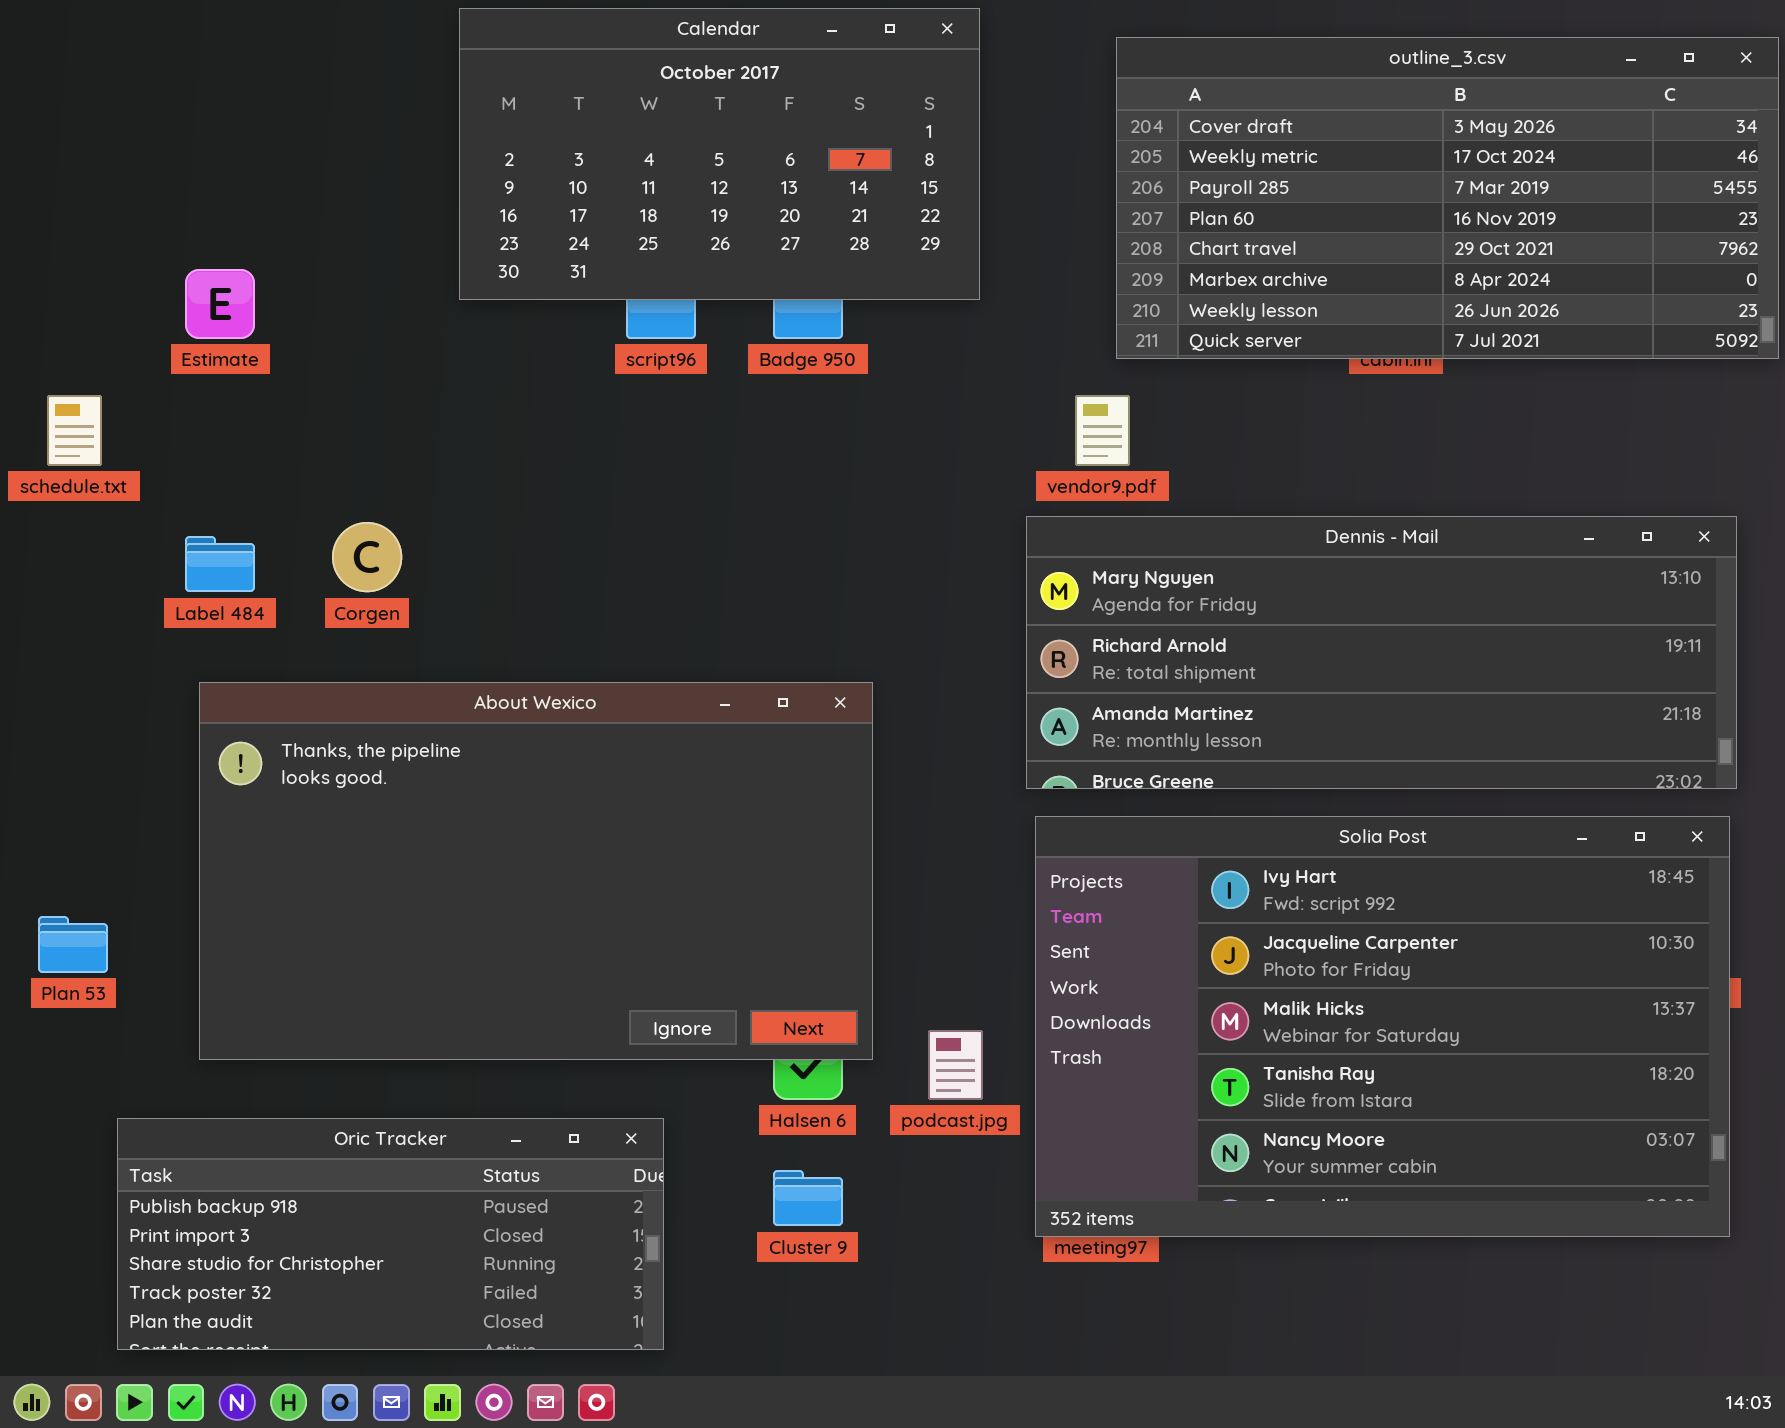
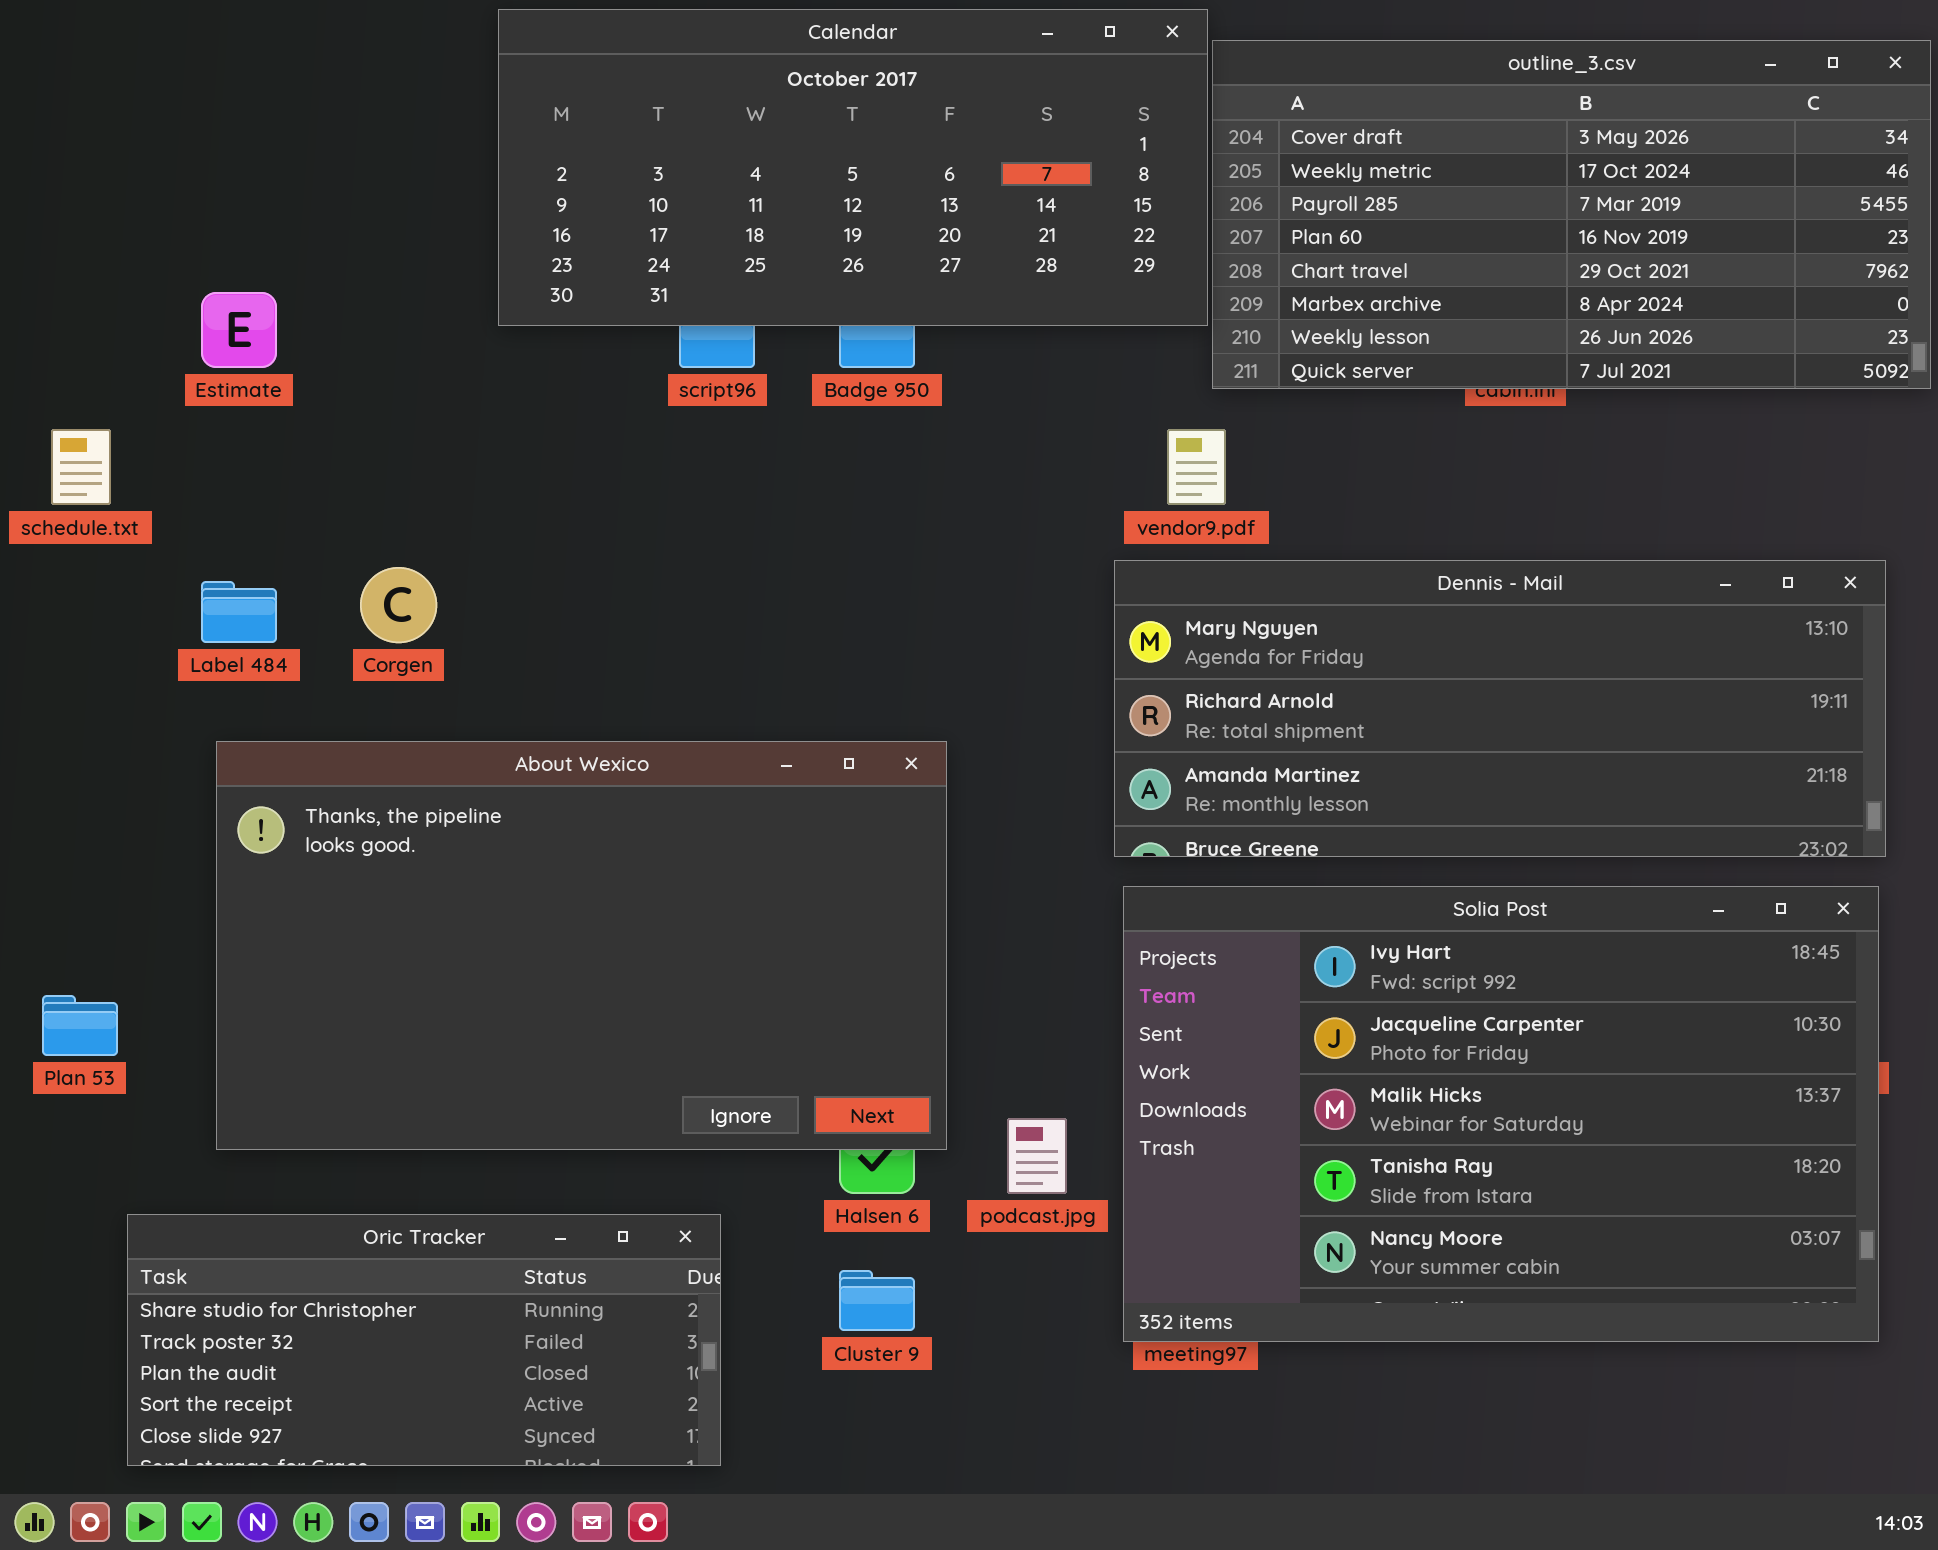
Calendar: [459,8,980,300] -> [498,9,1208,326], resized
Oric Tracker: [117,1118,664,1350] -> [127,1214,721,1466], scrolled down 2 rows

